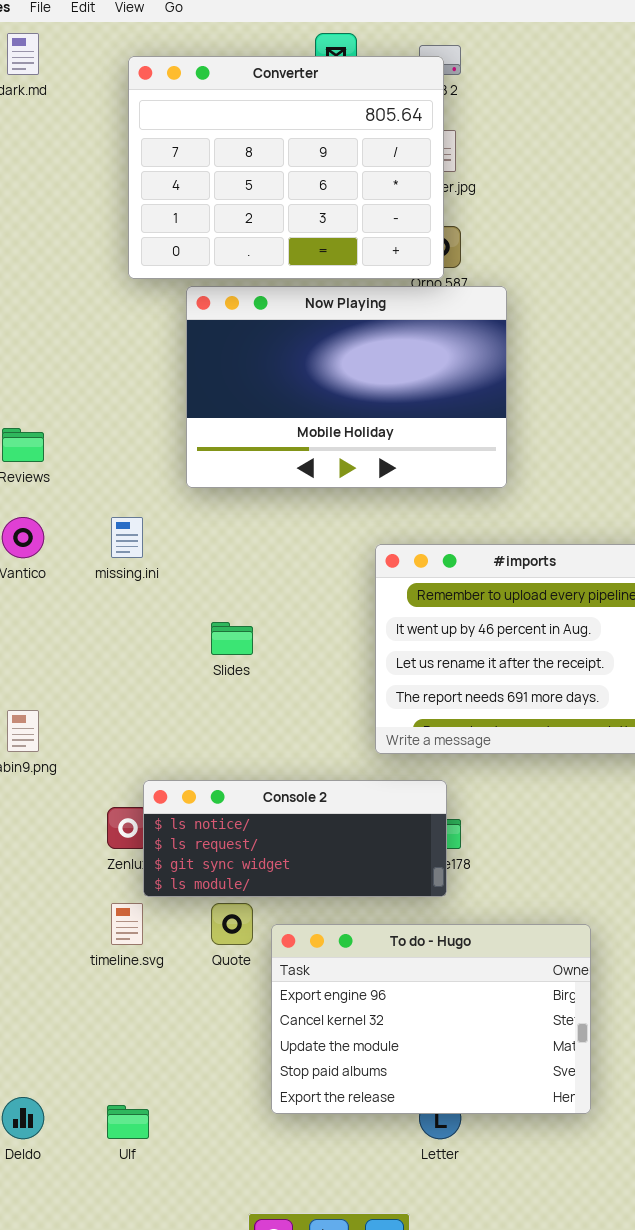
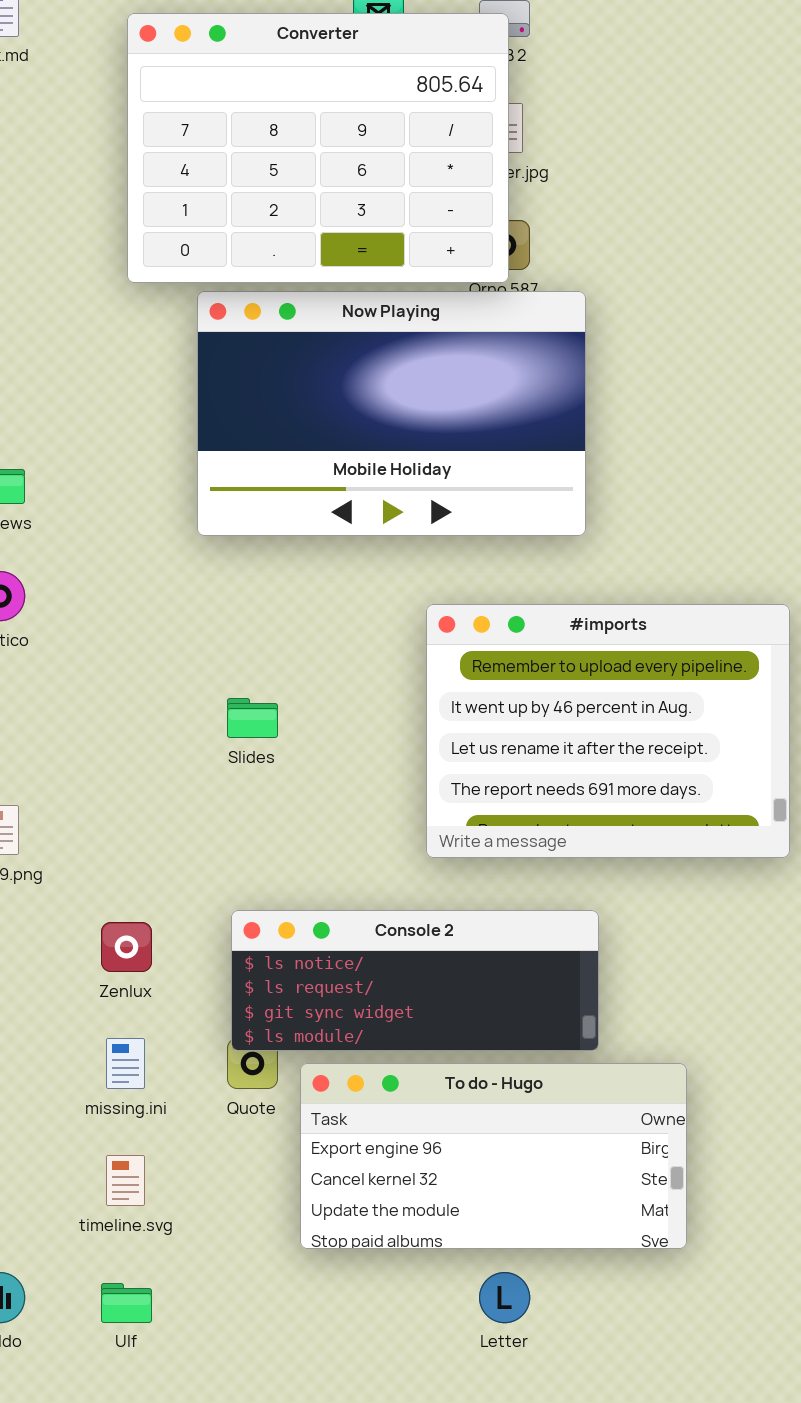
missing.ini: [111,517,143,558] -> [106,1038,145,1089], moved
Console 2: [143,780,447,897] -> [231,910,599,1051], moved
timeline.svg: [111,903,143,945] -> [106,1155,145,1206], moved
To do - Hugo: [271,924,591,1114] -> [300,1063,687,1249], resized

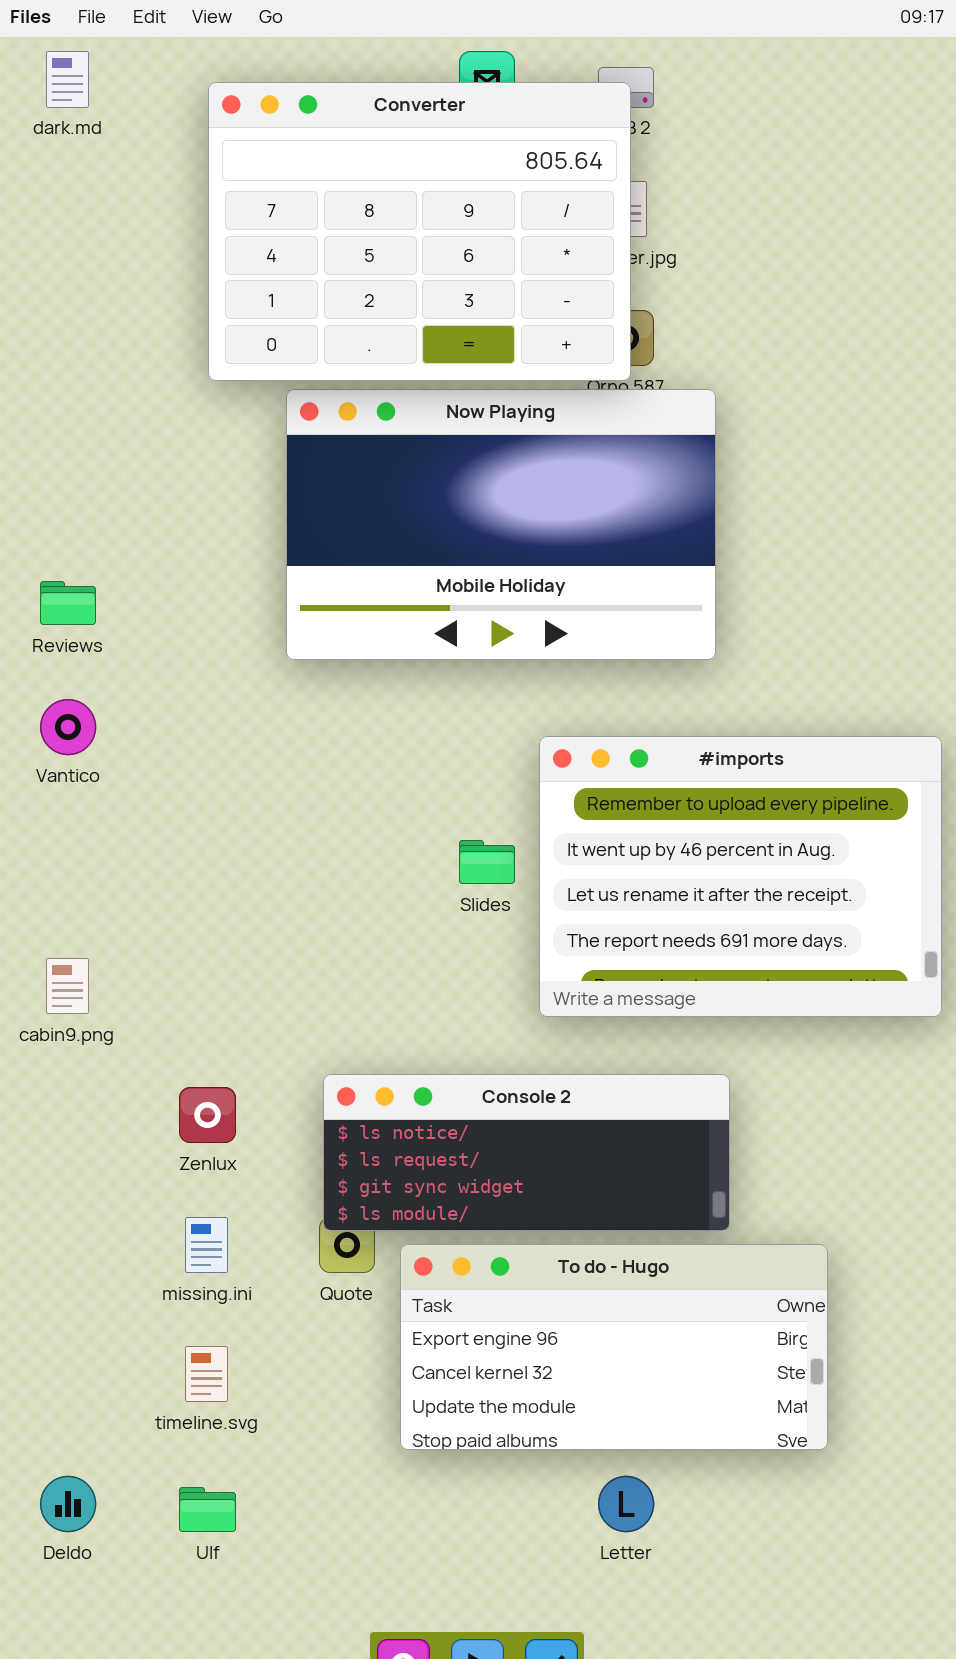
Slides: [227,698,278,738] -> [459,840,515,884], moved

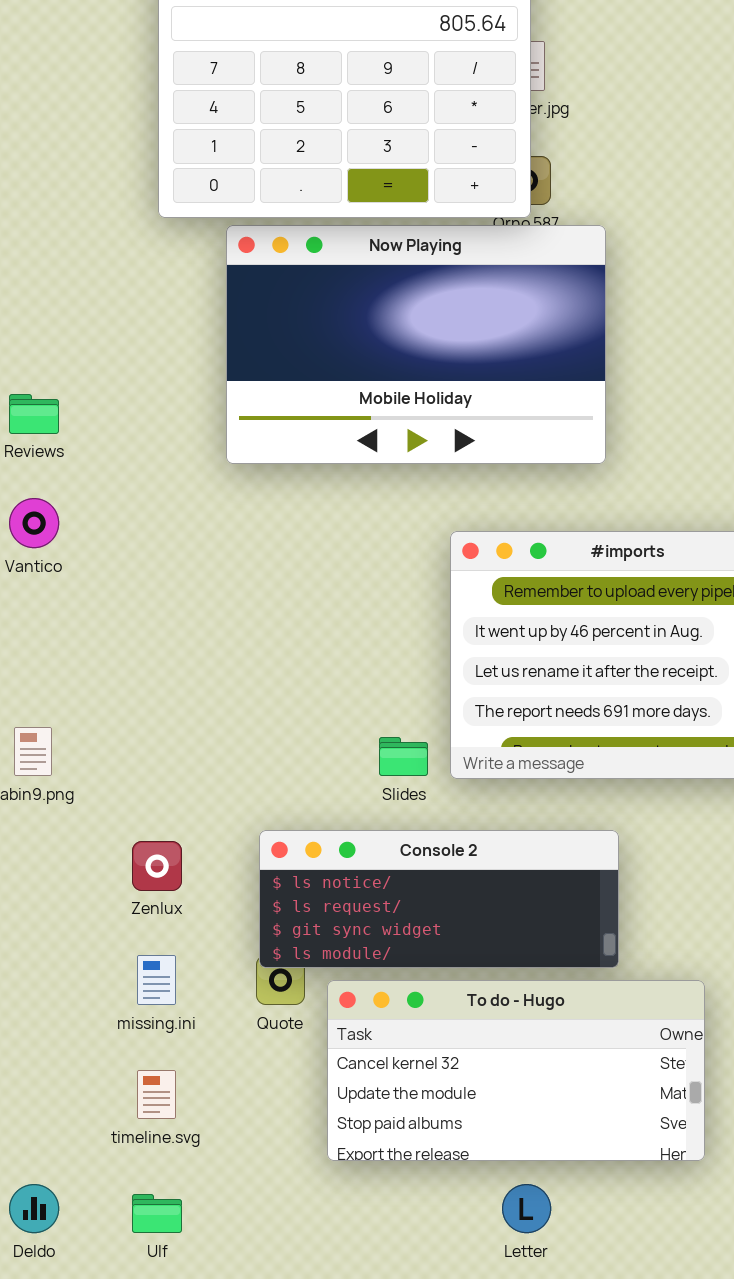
Slides: [459,840,515,884] -> [379,737,428,776], moved
To do - Hugo: [400,1244,828,1450] -> [327,980,705,1161], scrolled down 1 row

